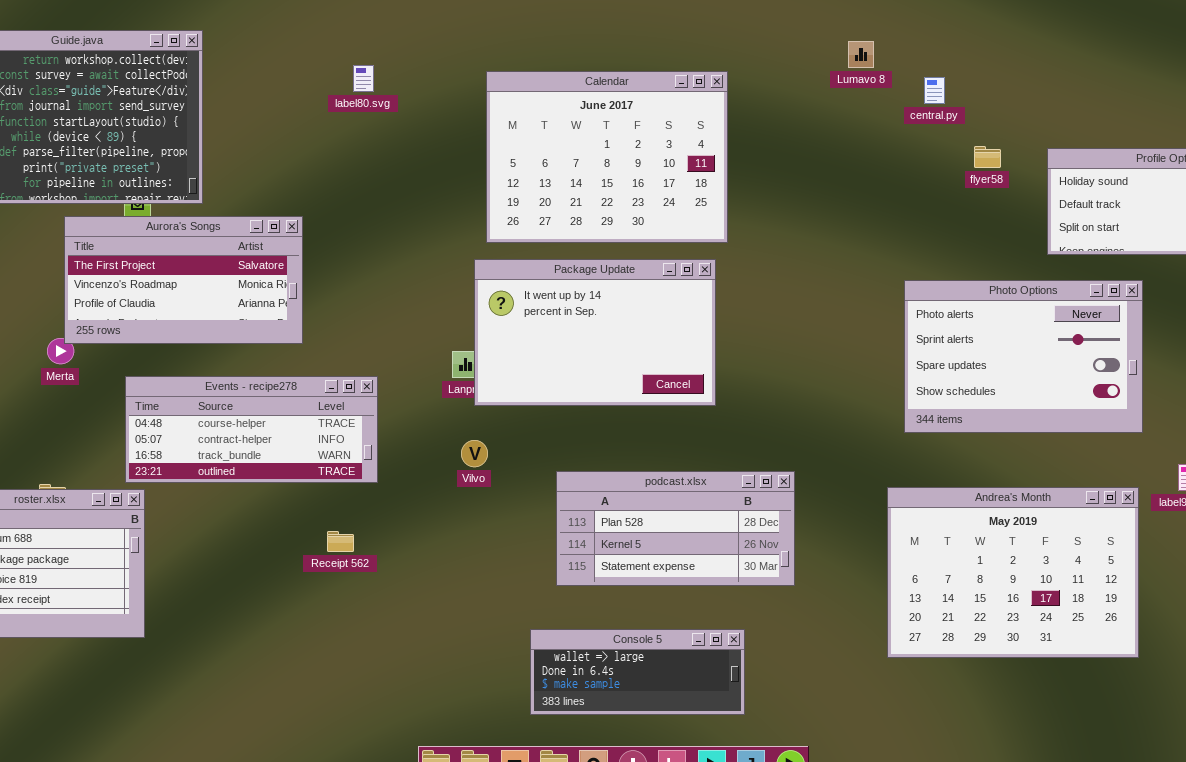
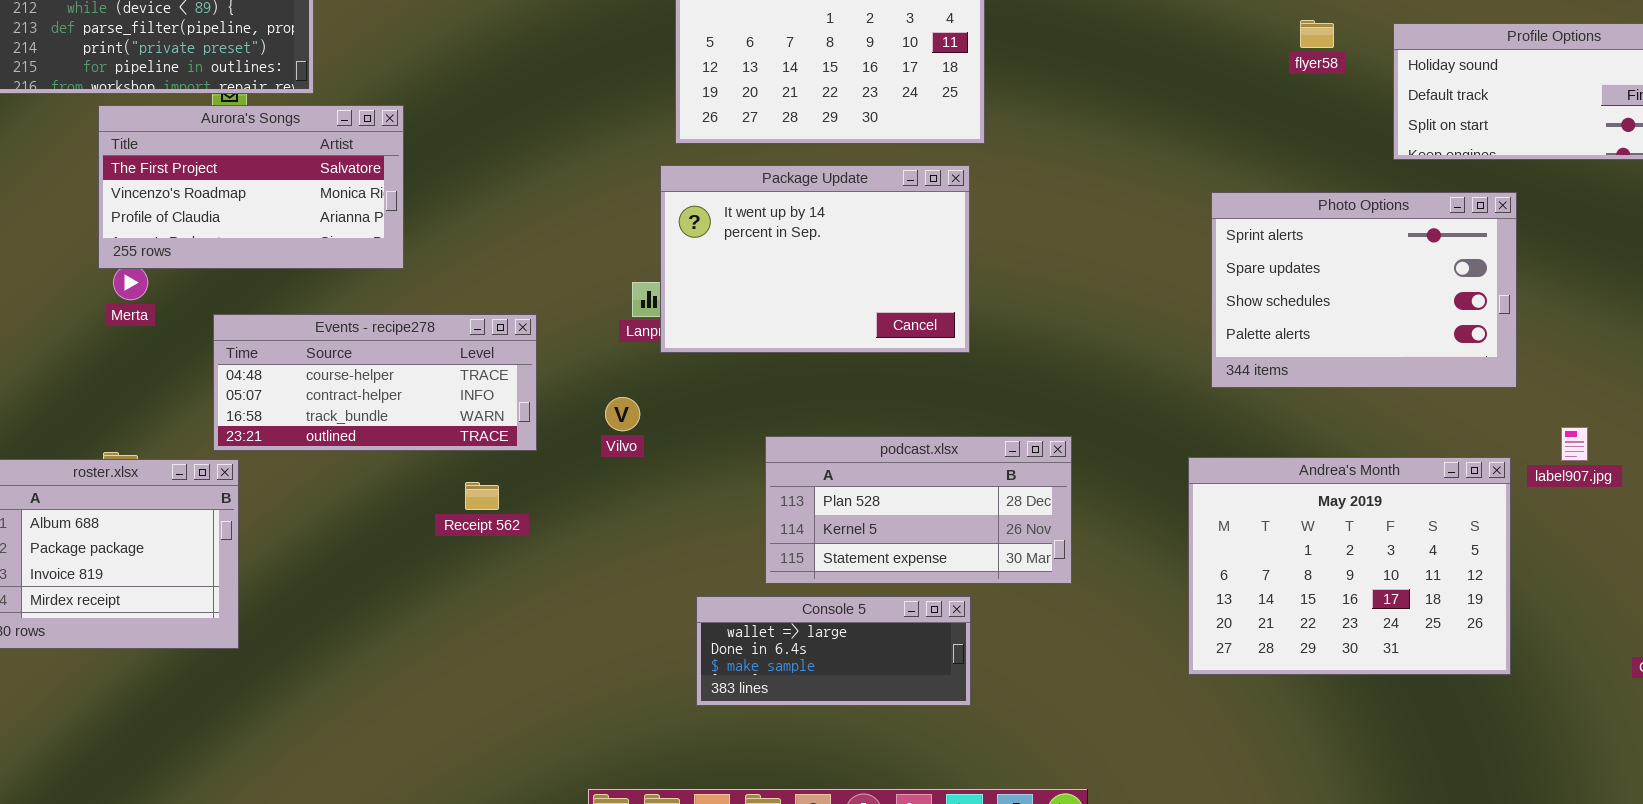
Aurora's Songs: [64,216,303,344] -> [98,105,404,269], moved
Photo Options: [904,280,1143,433] -> [1211,192,1517,388], scrolled down 1 row
Vilvo: [461,440,488,467] -> [605,397,640,431], moved
Receipt 562: [327,531,354,552] -> [465,482,499,510], moved
Console 5: [530,629,745,715] -> [696,596,971,706], moved

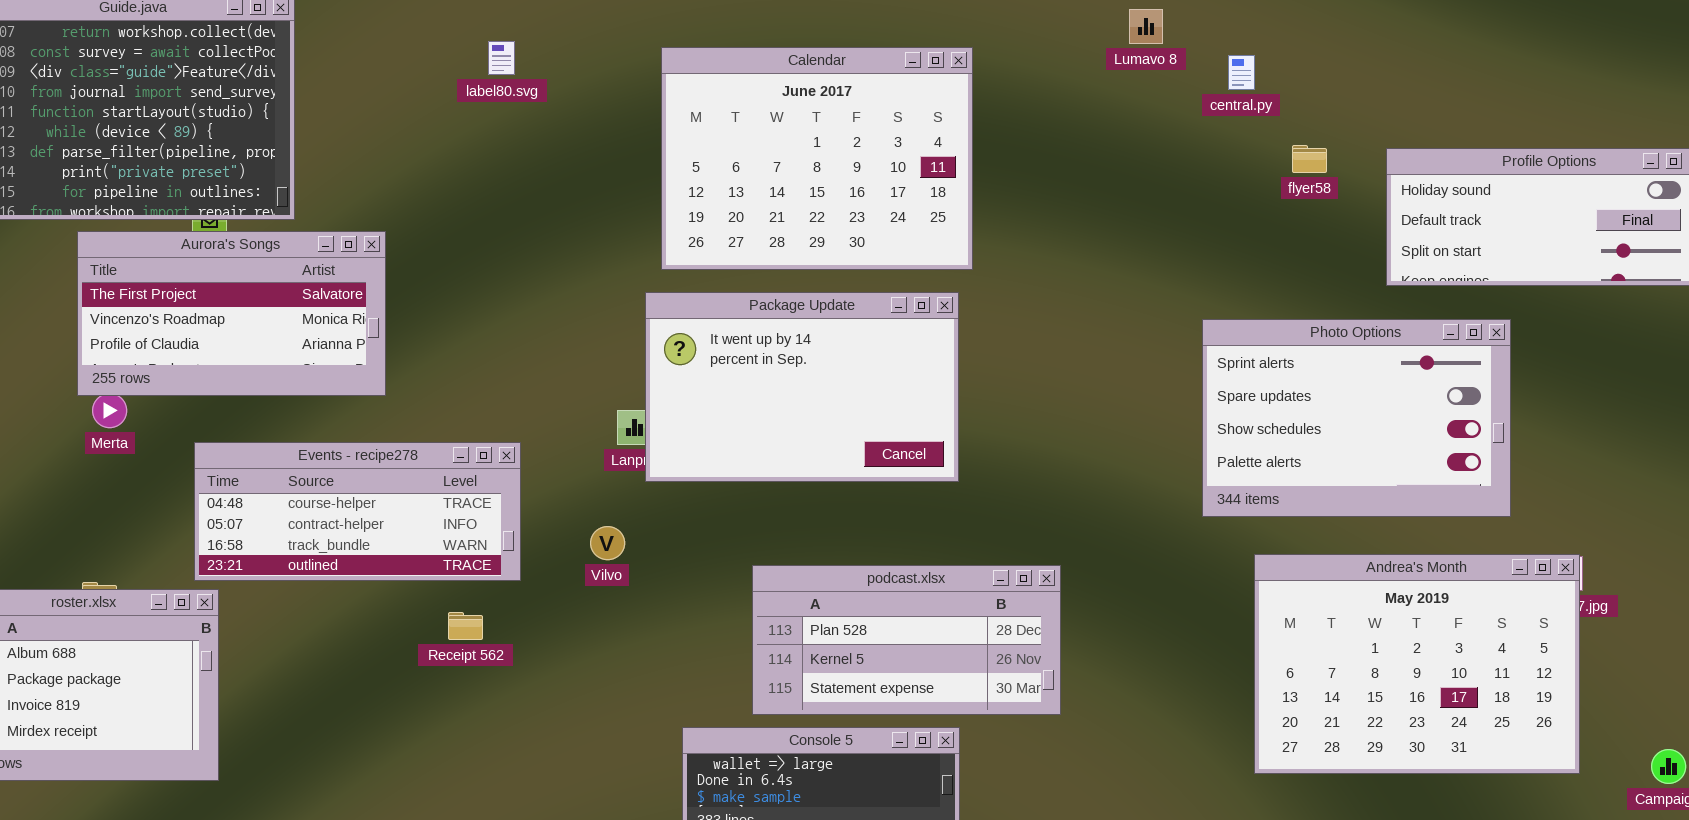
Andrea's Month: [1188,457,1511,675] -> [1254,554,1580,774], moved

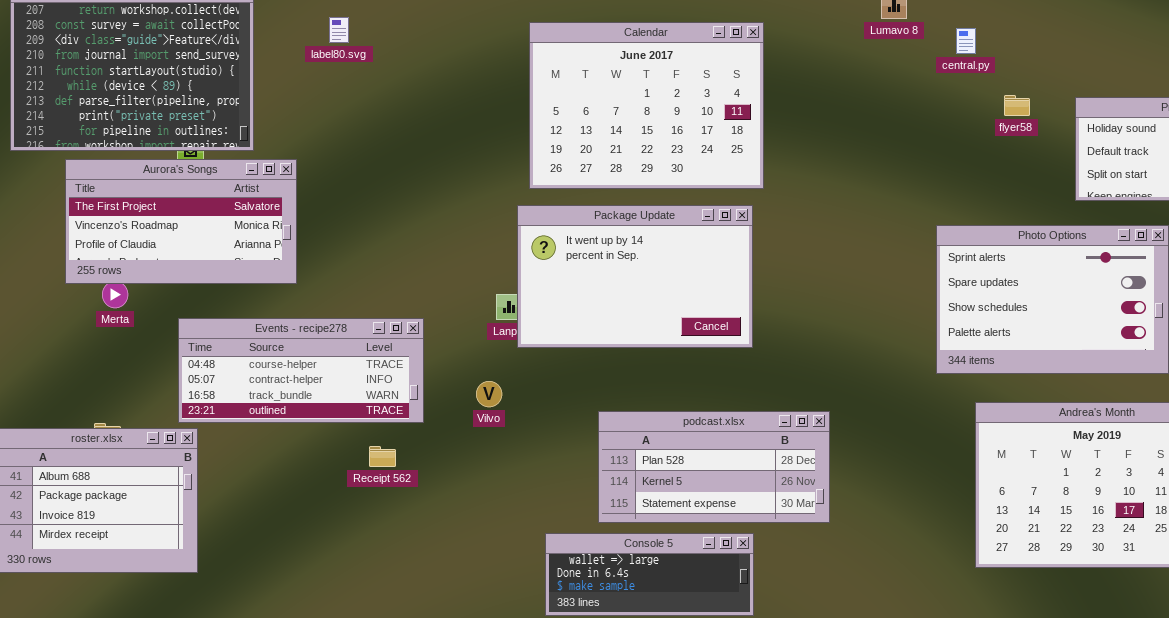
label80.svg: [488,41,515,75] -> [329,17,349,43], moved
Aurora's Songs: [77,231,386,396] -> [65,159,297,284], moved

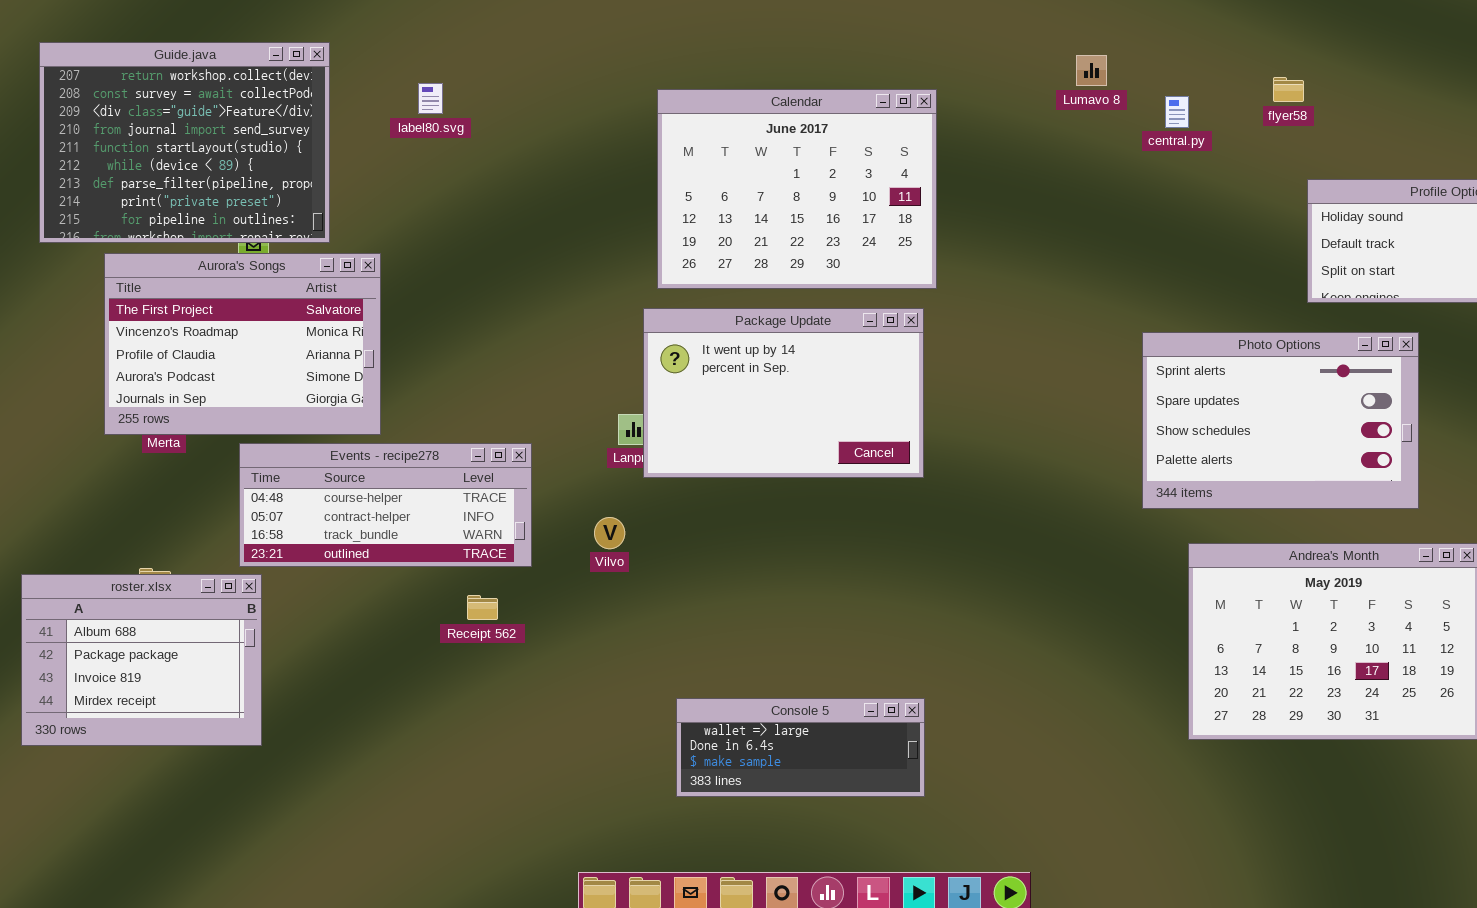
flyer58: [1004,95,1030,116] -> [1273,77,1304,102], moved
Aurora's Songs: [65,159,297,284] -> [104,253,381,435], resized
podcast.xlsx: [598,411,830,523] -> none, closed

